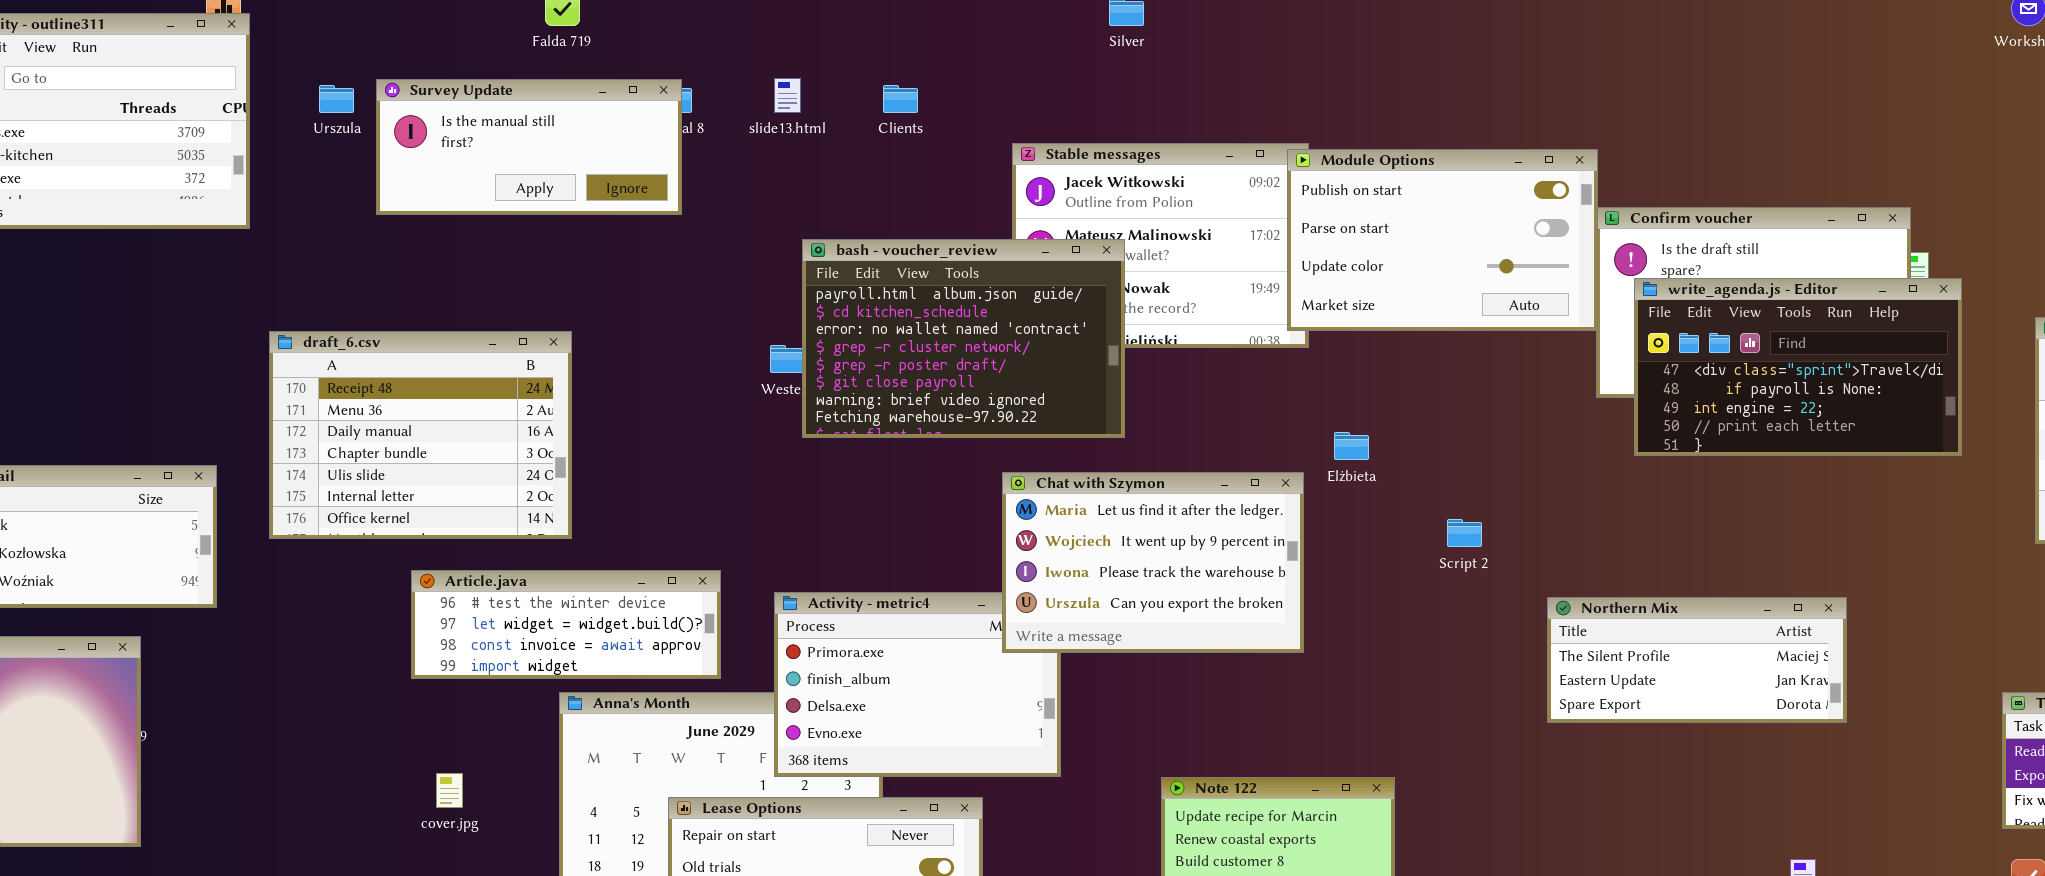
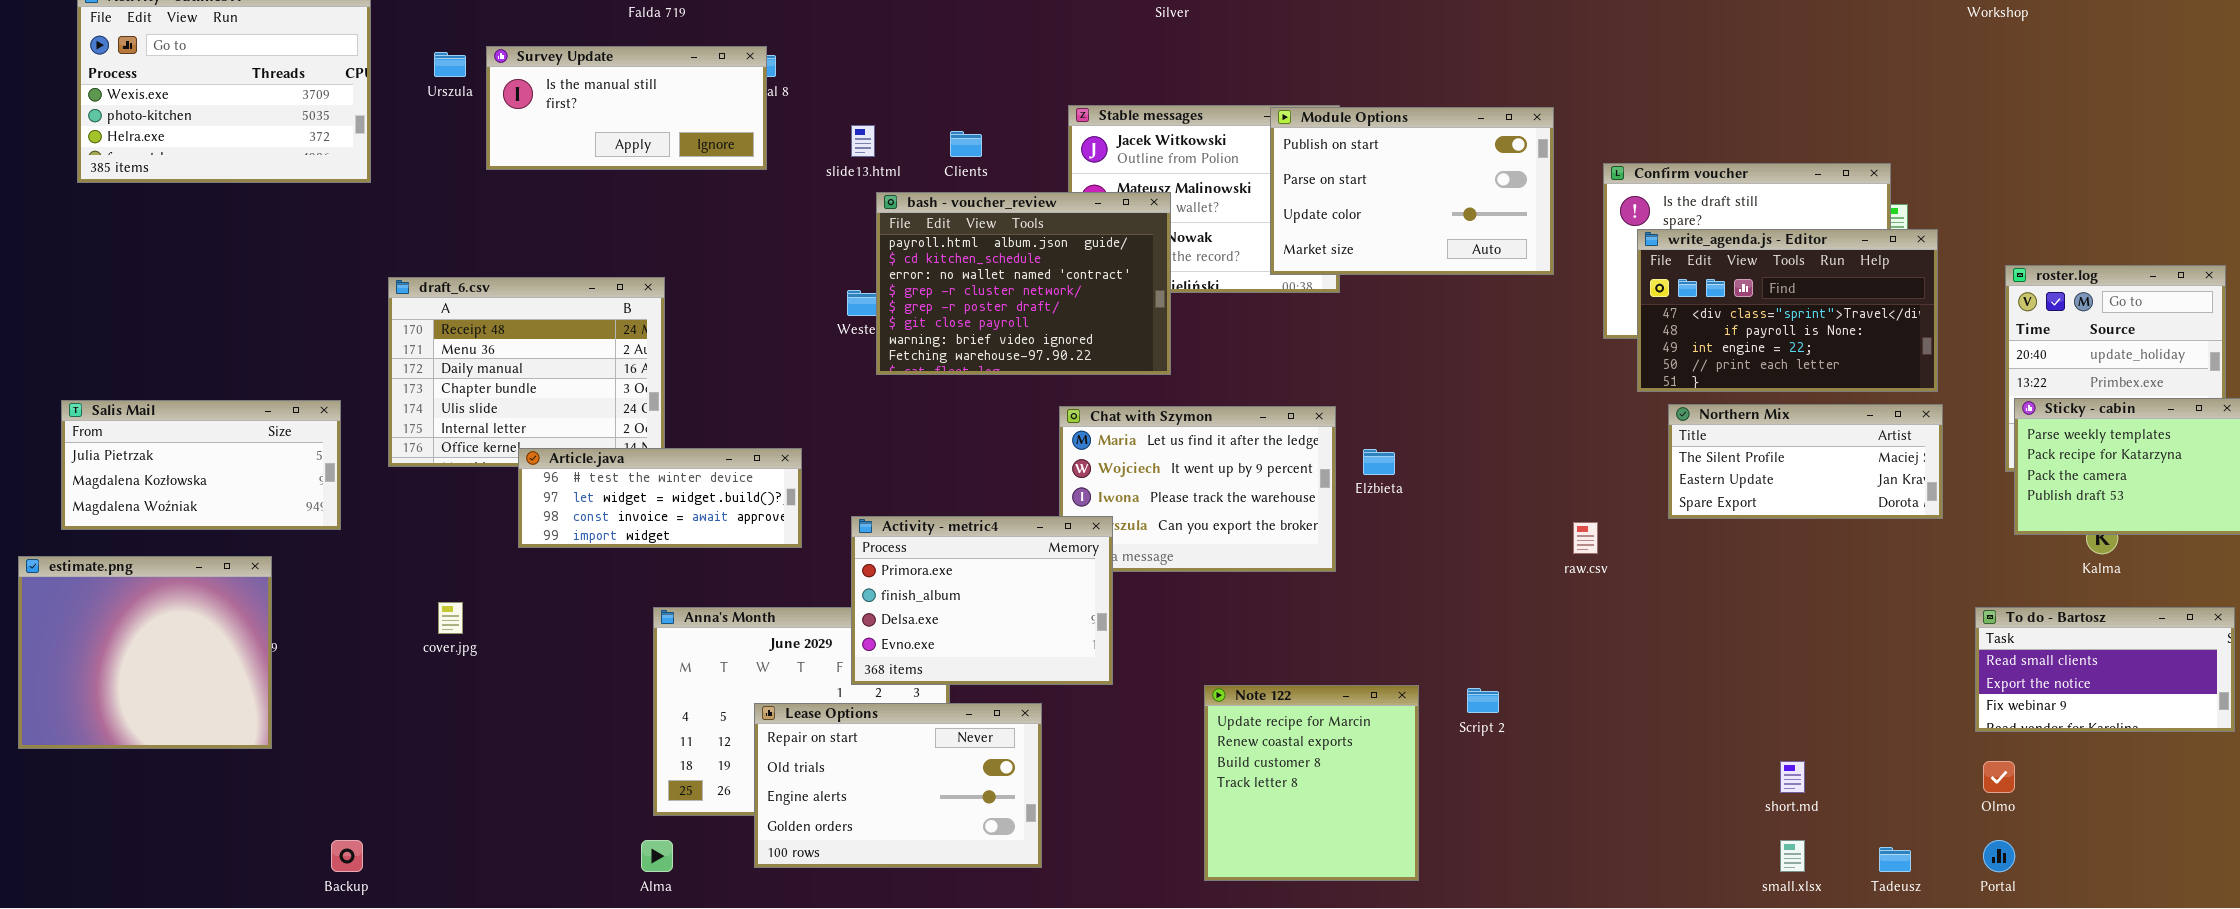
slide13.html: [774,78,801,113] -> [851,125,875,157], moved
Clients: [883,85,918,113] -> [950,131,982,157], moved
Module Options: [1287,149,1598,331] -> [1270,107,1554,275], moved
Elżbieta: [1334,432,1369,460] -> [1363,449,1395,475], moved
Script 2: [1447,519,1482,547] -> [1467,688,1499,713], moved
Article.java: [411,570,721,679] -> [518,448,802,548], moved
Activity - metric4: [774,592,1061,777] -> [851,516,1113,685], raised
Northern Mix: [1547,597,1847,723] -> [1668,404,1943,519], moved
cover.jpg: [436,773,463,808] -> [438,602,463,634], moved

